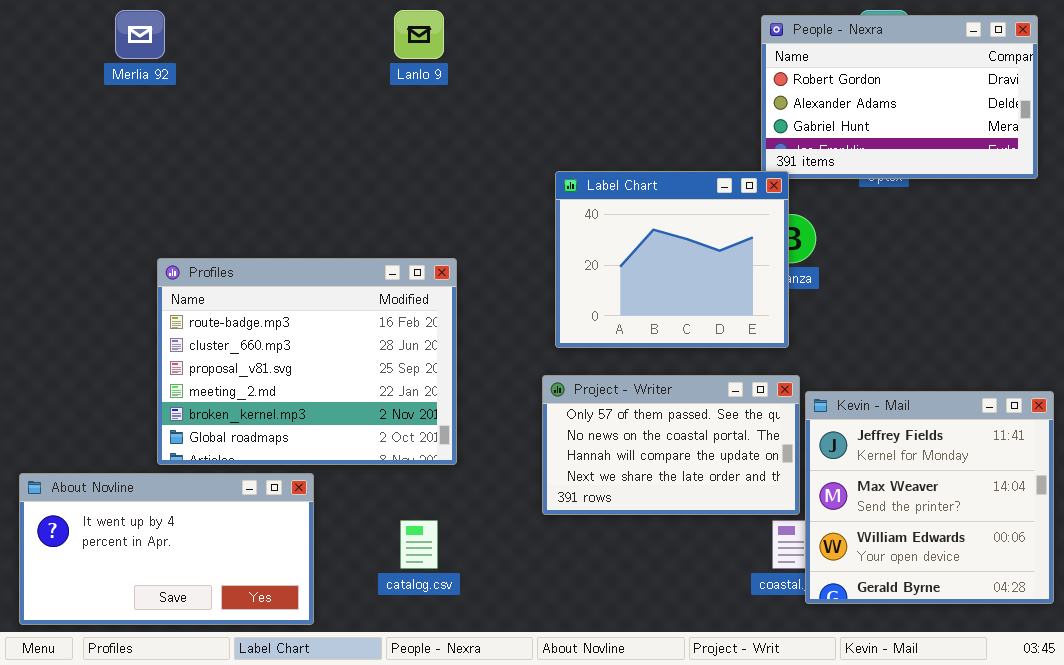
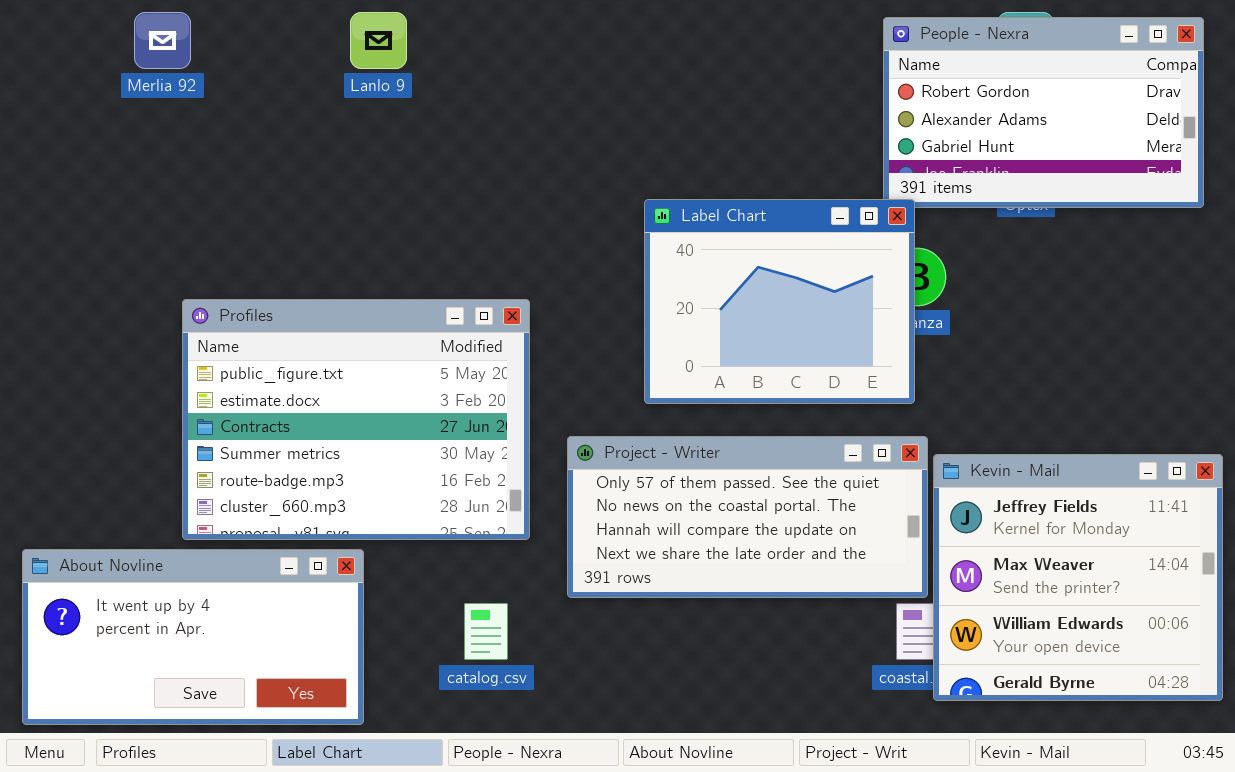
Lanlo 9: [394,10,444,59] -> [350,12,407,69], moved
Profiles: [157,258,457,465] -> [182,299,530,540], scrolled up 4 rows
Project - Writer: [542,375,800,515] -> [567,436,928,598], resized

